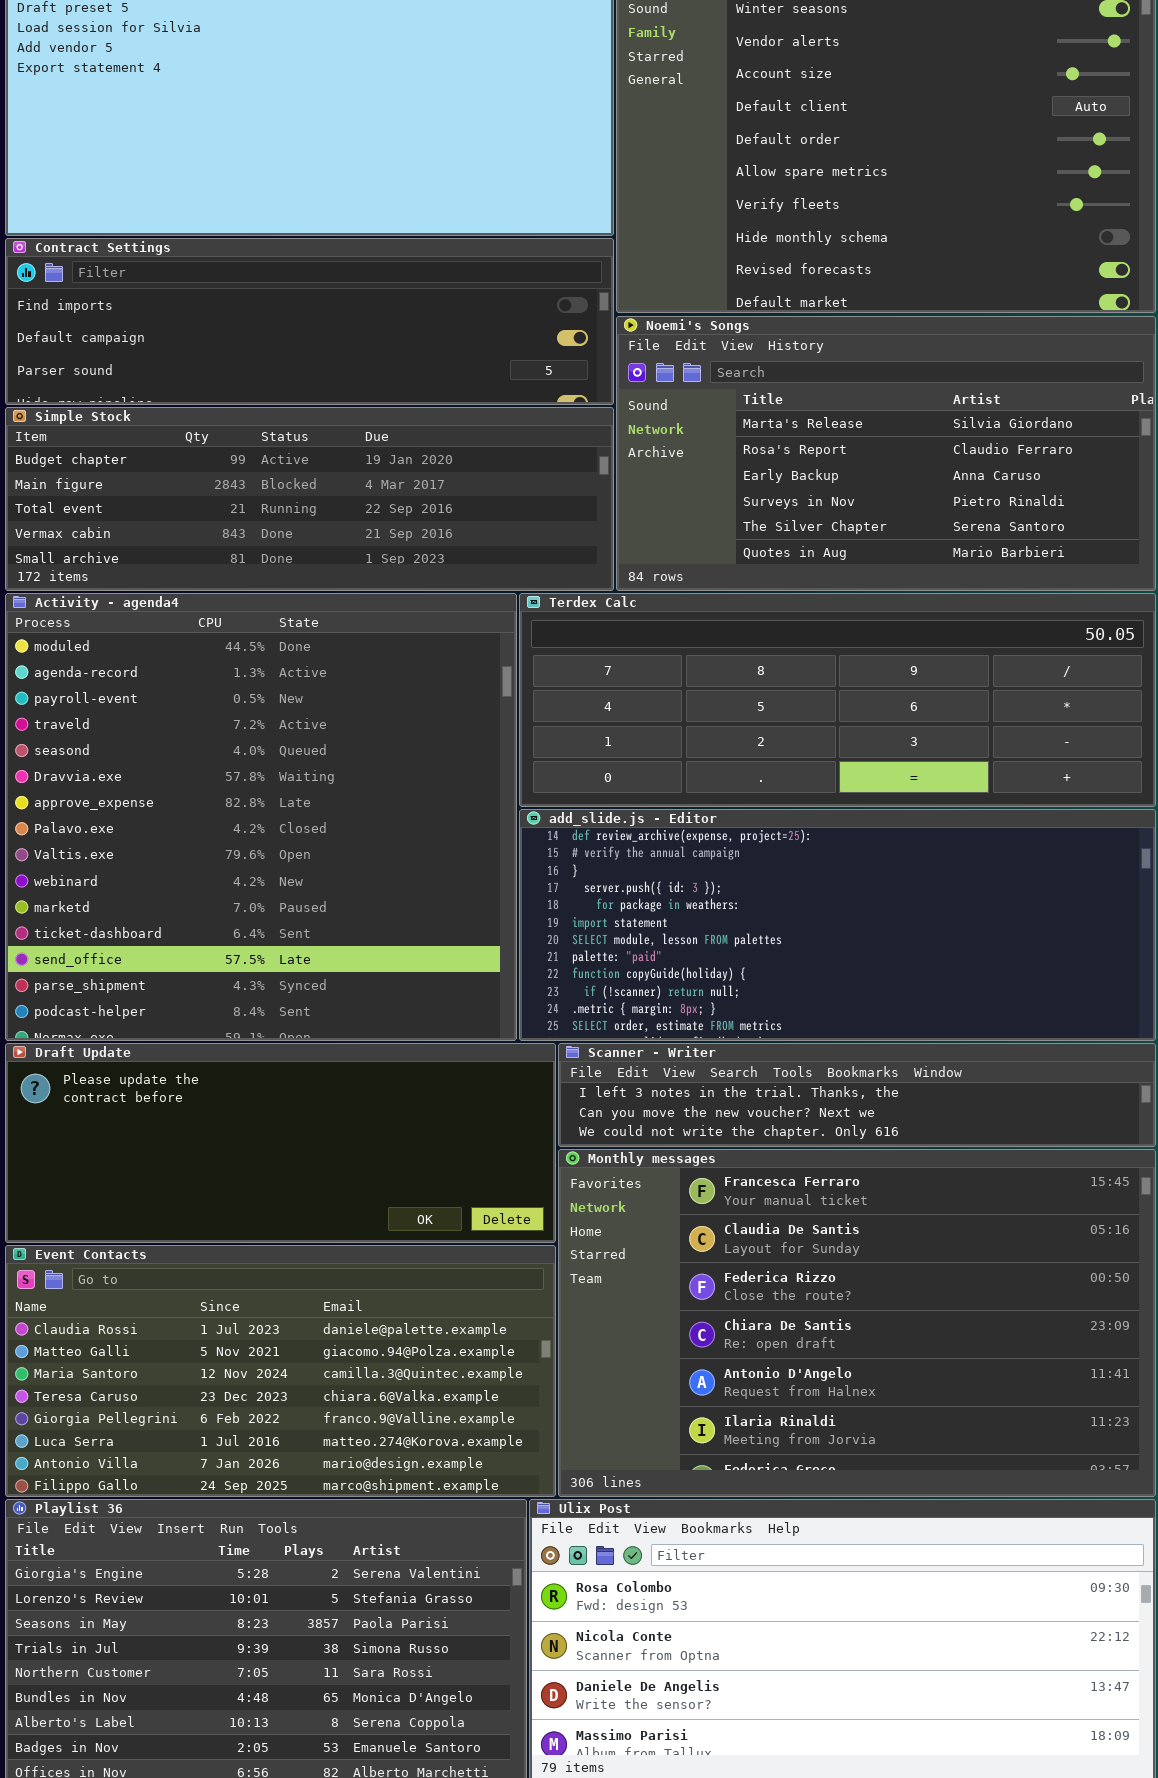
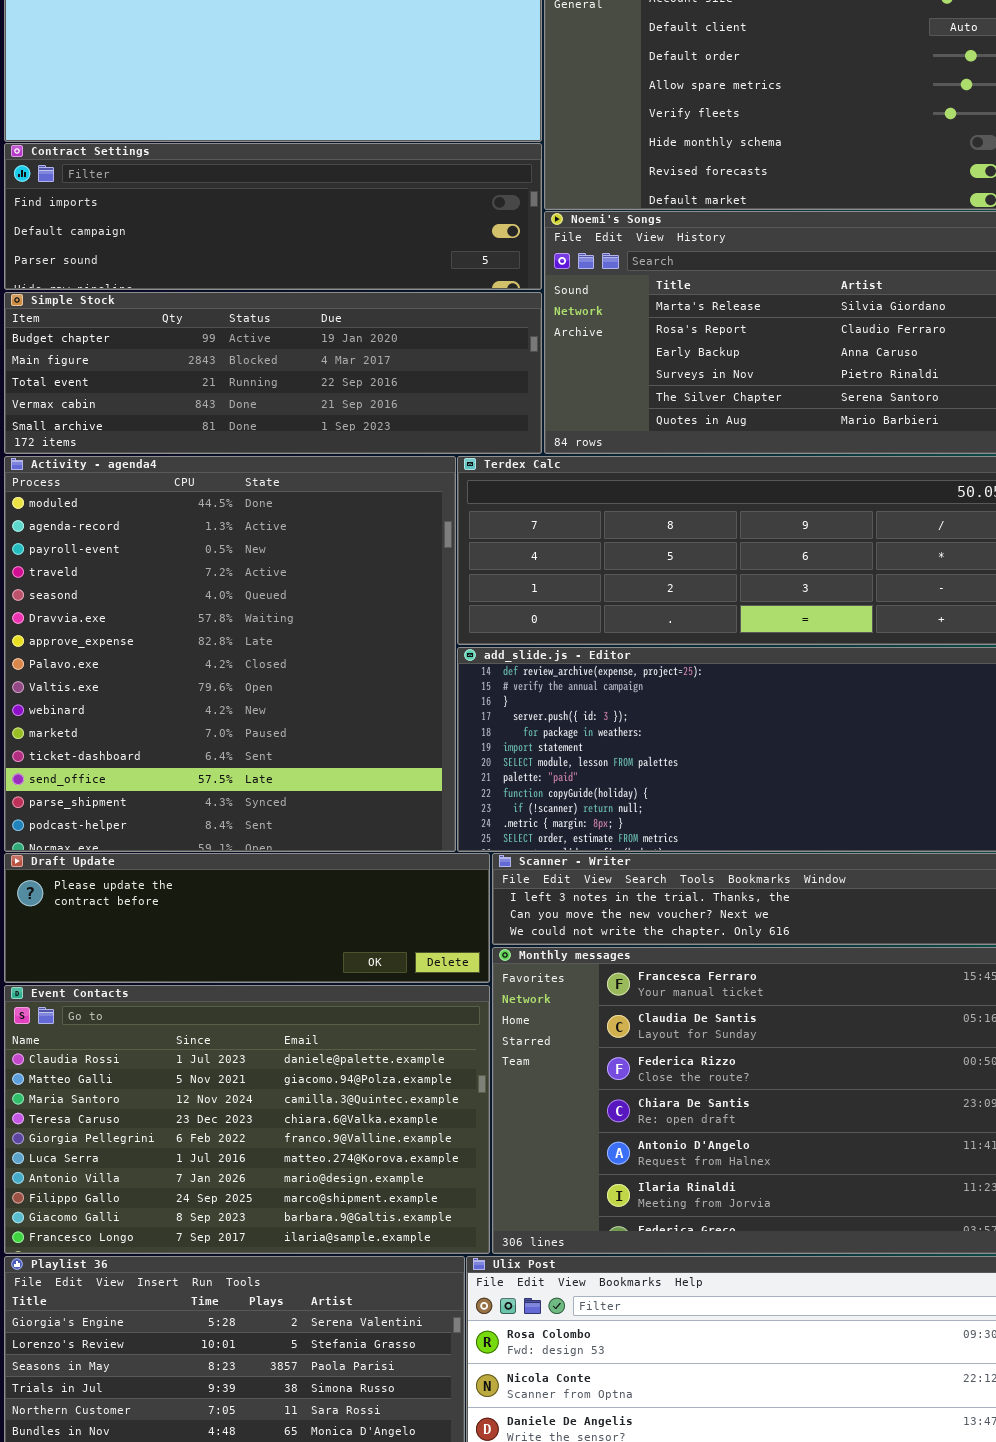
Draft Update: [5,1043,556,1243] -> [4,853,490,983], resized
Event Contacts: [5,1245,556,1497] -> [4,985,490,1254], resized

